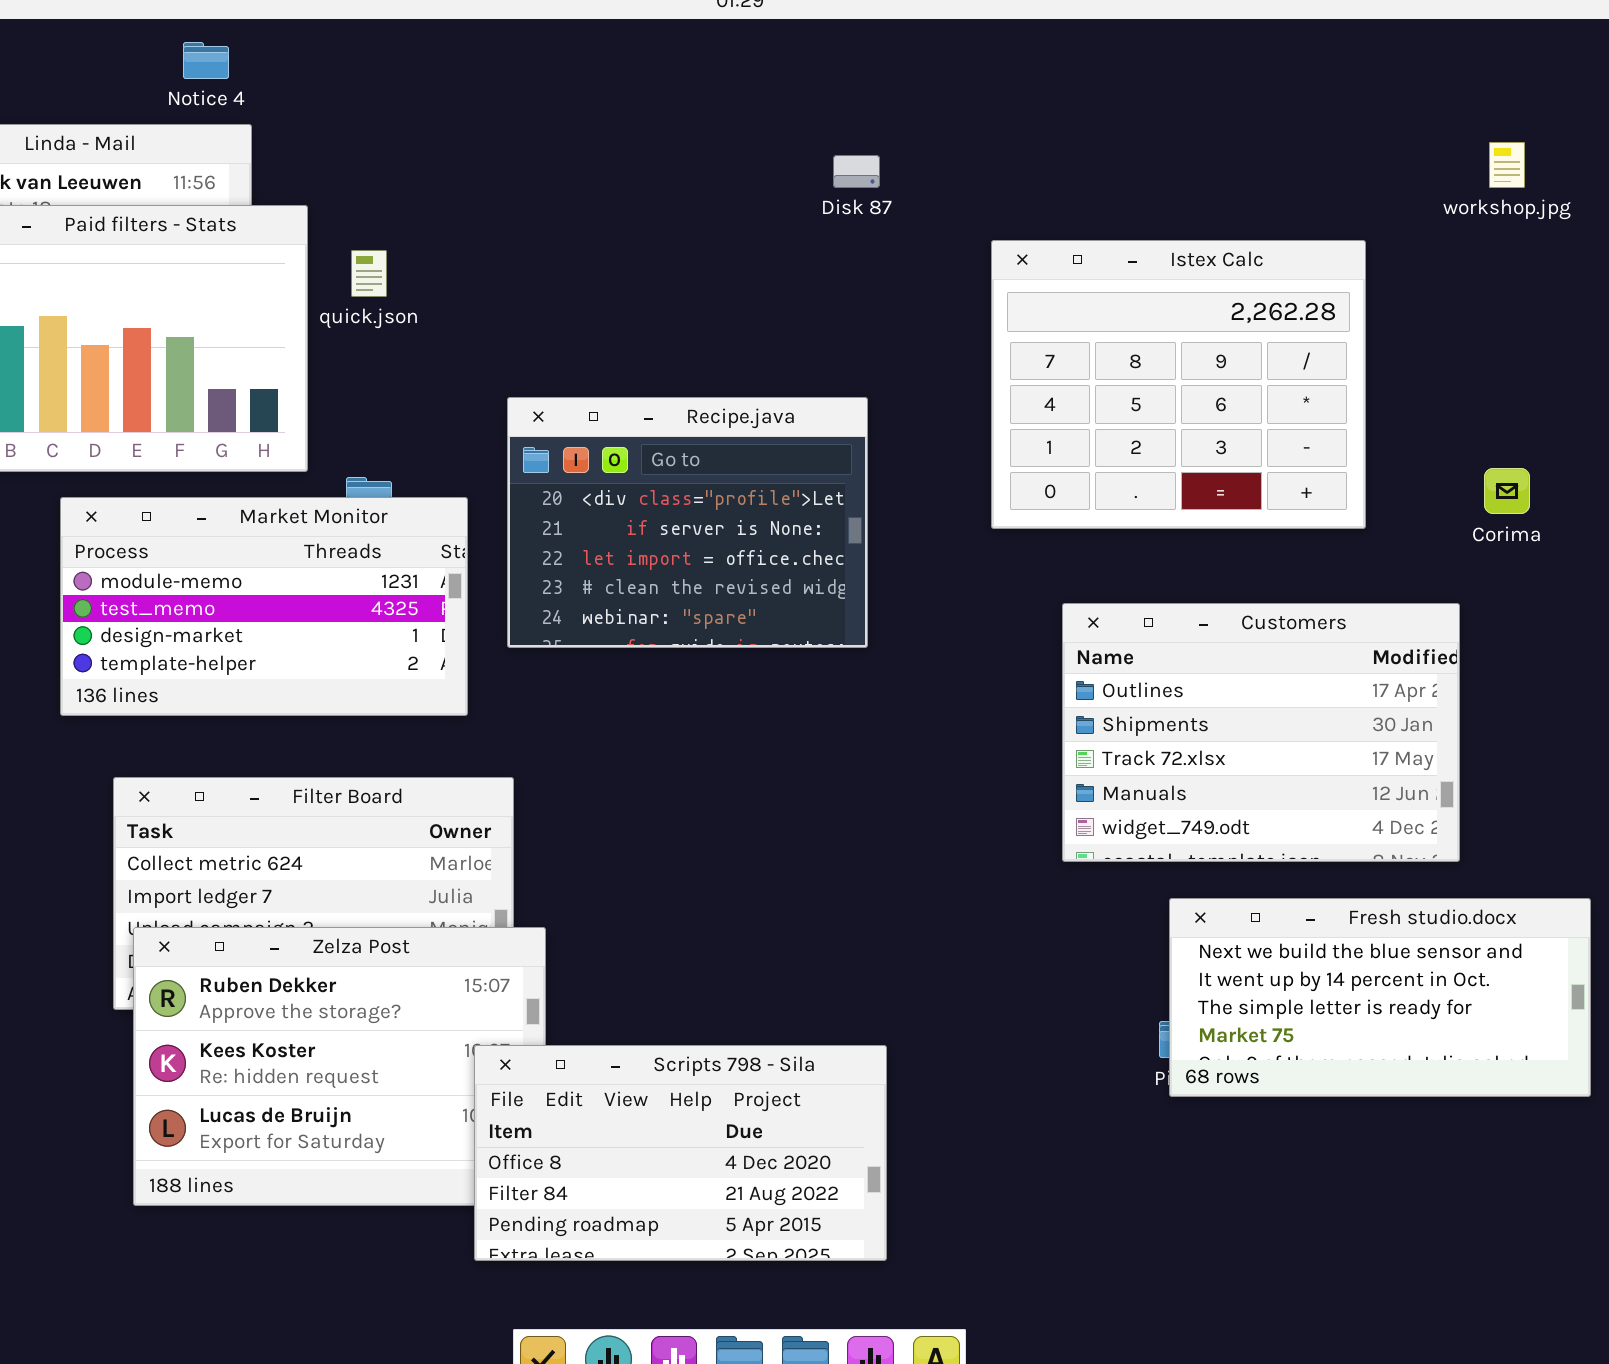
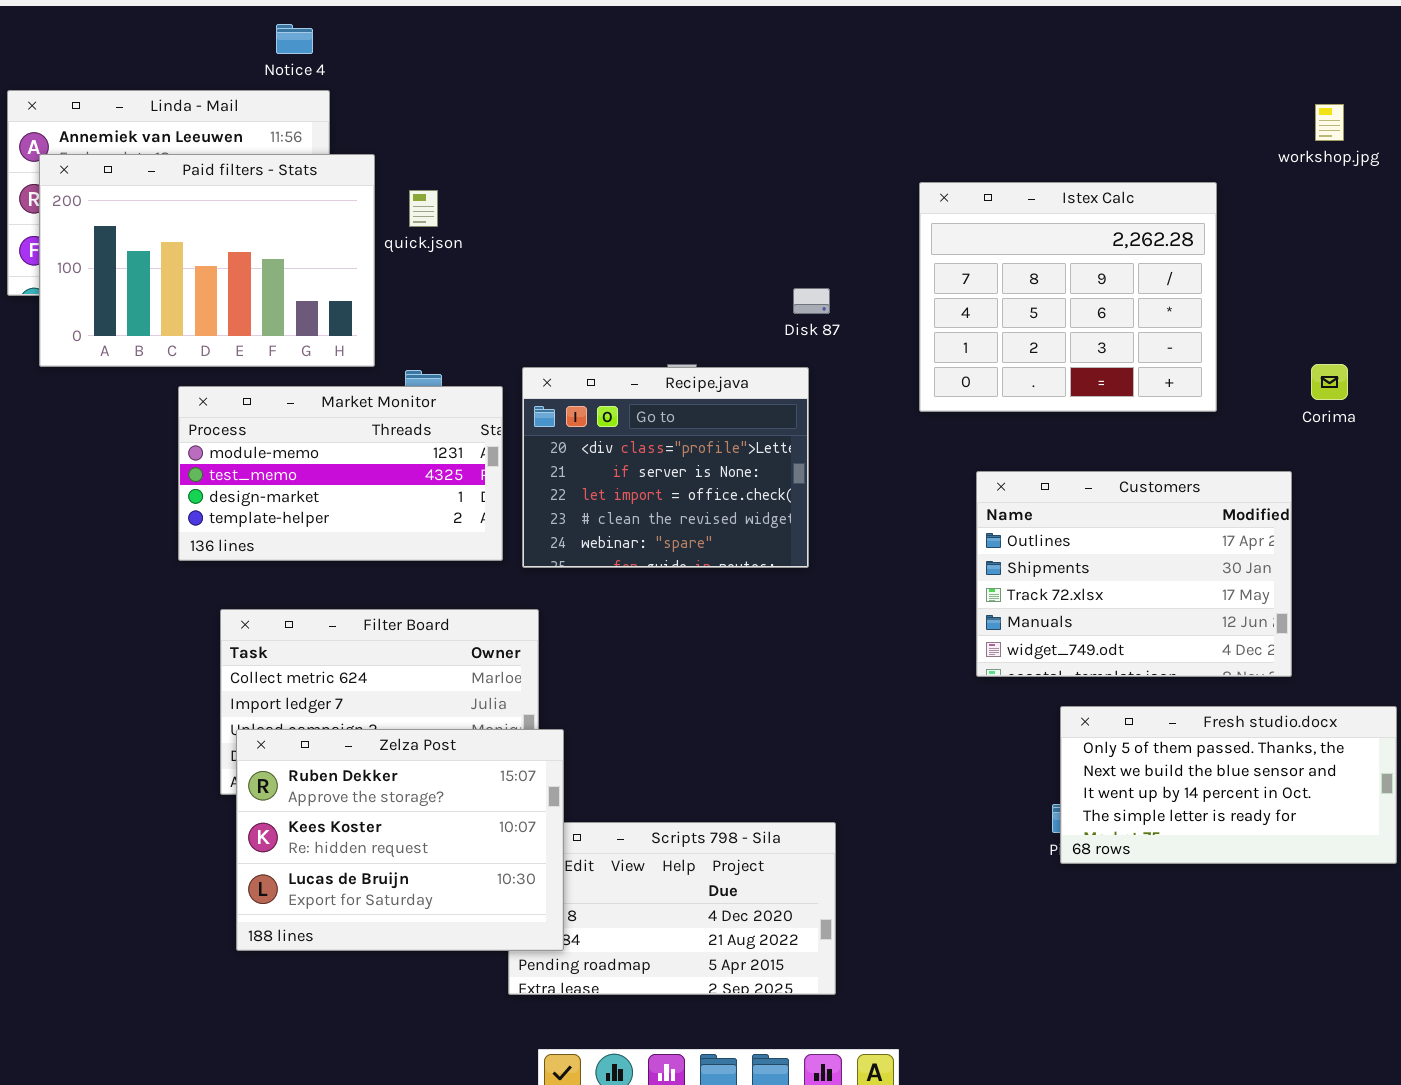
Disk 87: [833,155,880,188] -> [793,288,830,314], moved
Recipe.java: [507,397,868,648] -> [522,367,809,568], moved
Fresh studio.docx: [1169,898,1591,1097] -> [1060,706,1397,864], scrolled up 1 row
Zelza Post: [133,927,546,1206] -> [236,729,564,951], raised

